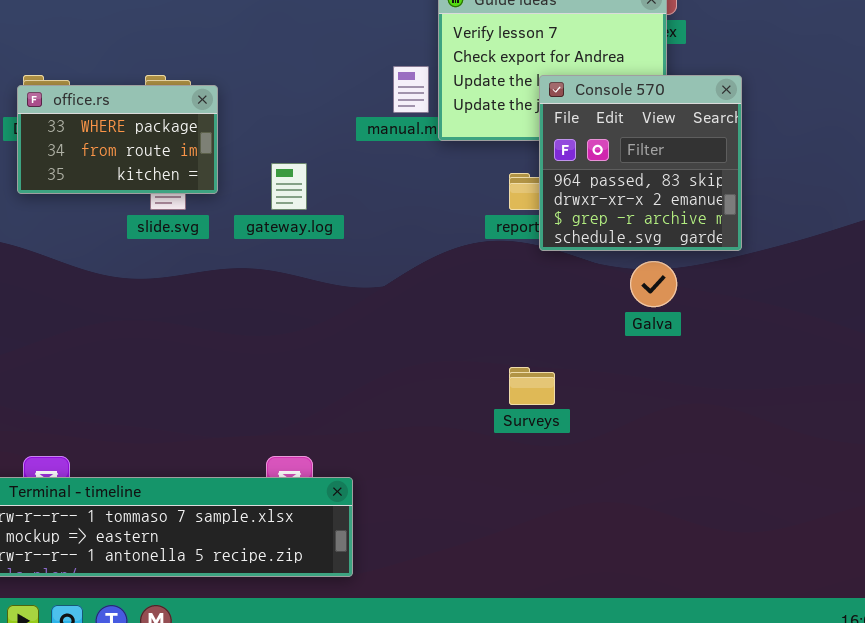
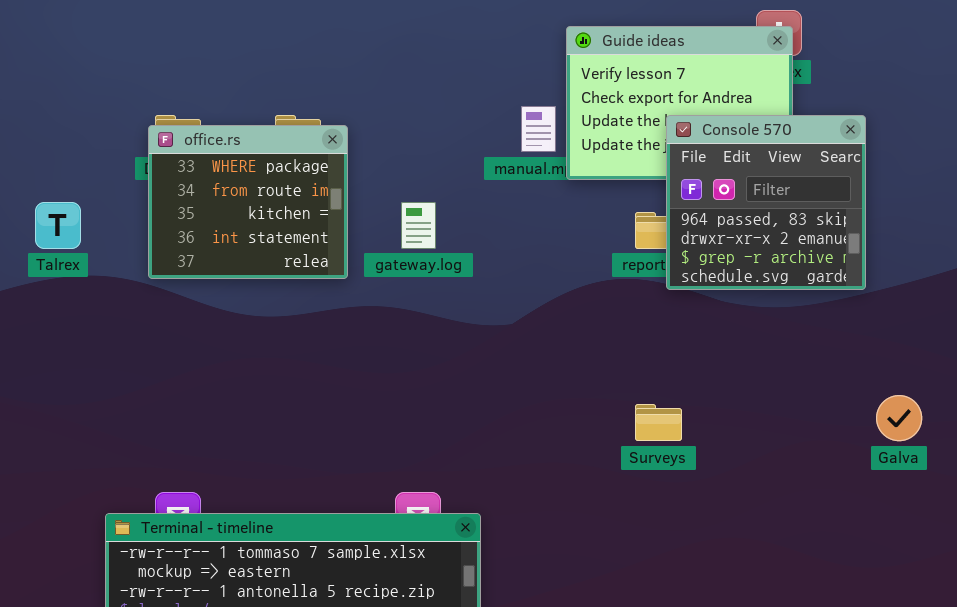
office.rs: [17,85,218,194] -> [148,125,348,279], resized
Galva: [630,261,677,307] -> [876,395,922,441], moved

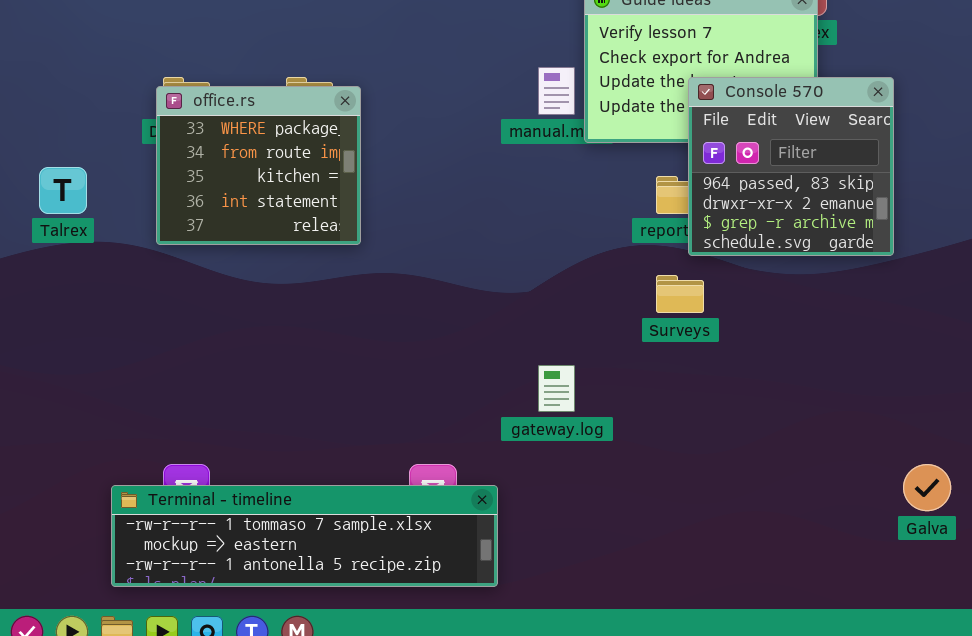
gateway.log: [401,202,436,249] -> [538,365,575,412], moved
Galva: [876,395,922,441] -> [903,464,951,511], moved
Surveys: [635,404,682,441] -> [656,275,704,313], moved

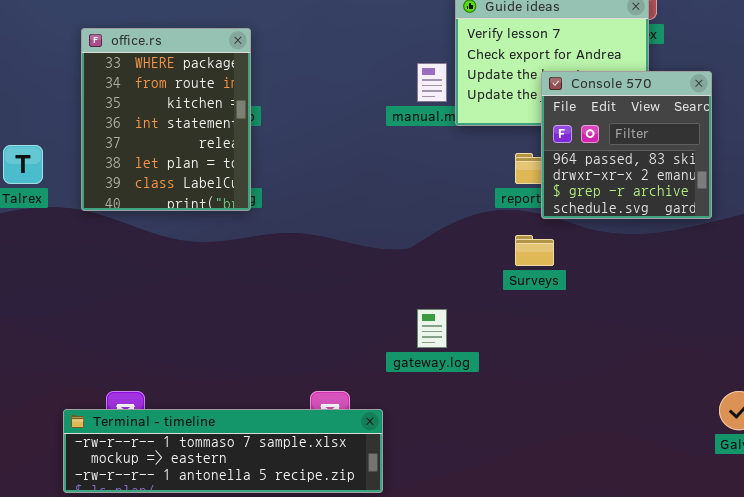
office.rs: [156,86,361,245] -> [81,28,251,211], moved, resized

